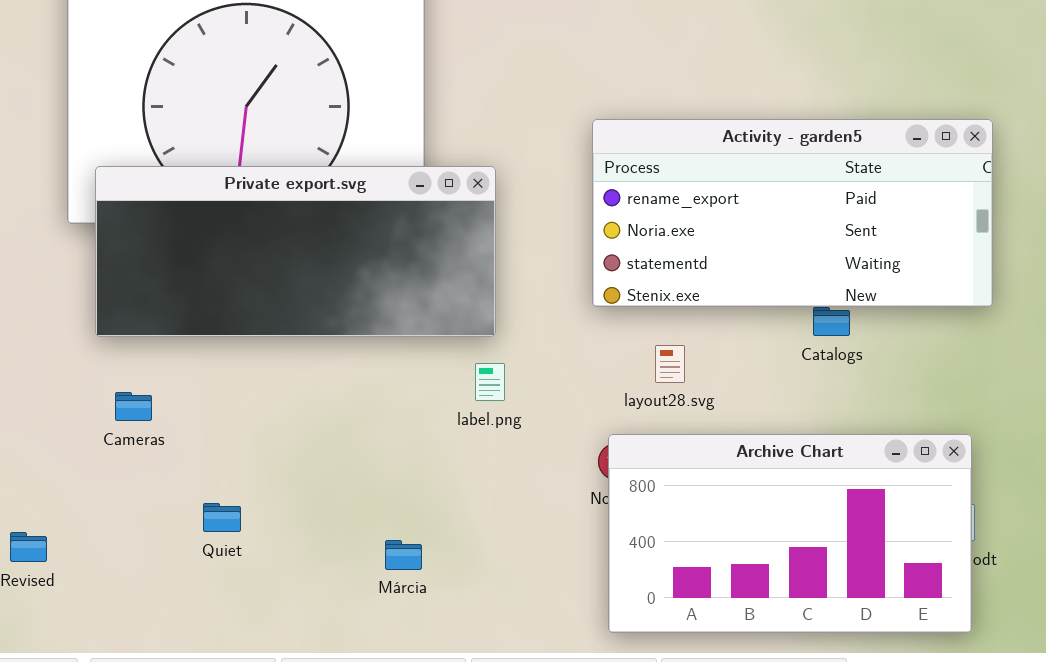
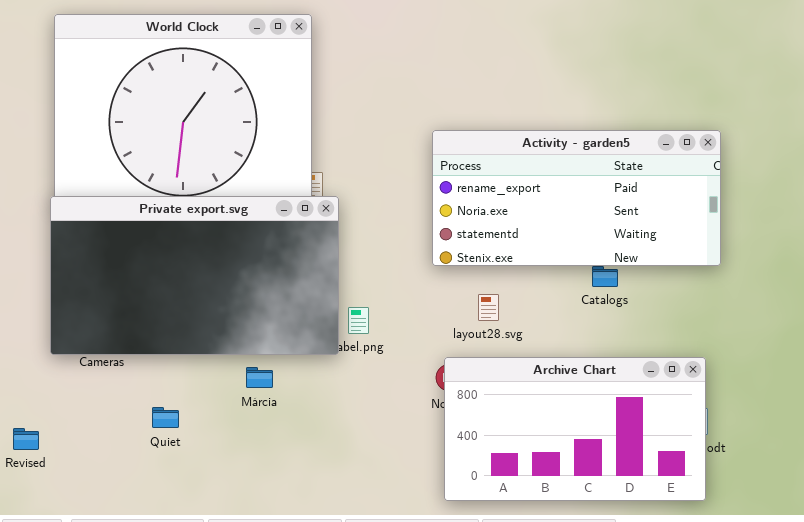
Private export.svg: [95,166,496,337] -> [50,196,339,355], moved, resized
Márcia: [385,540,422,570] -> [246,367,273,388], moved

